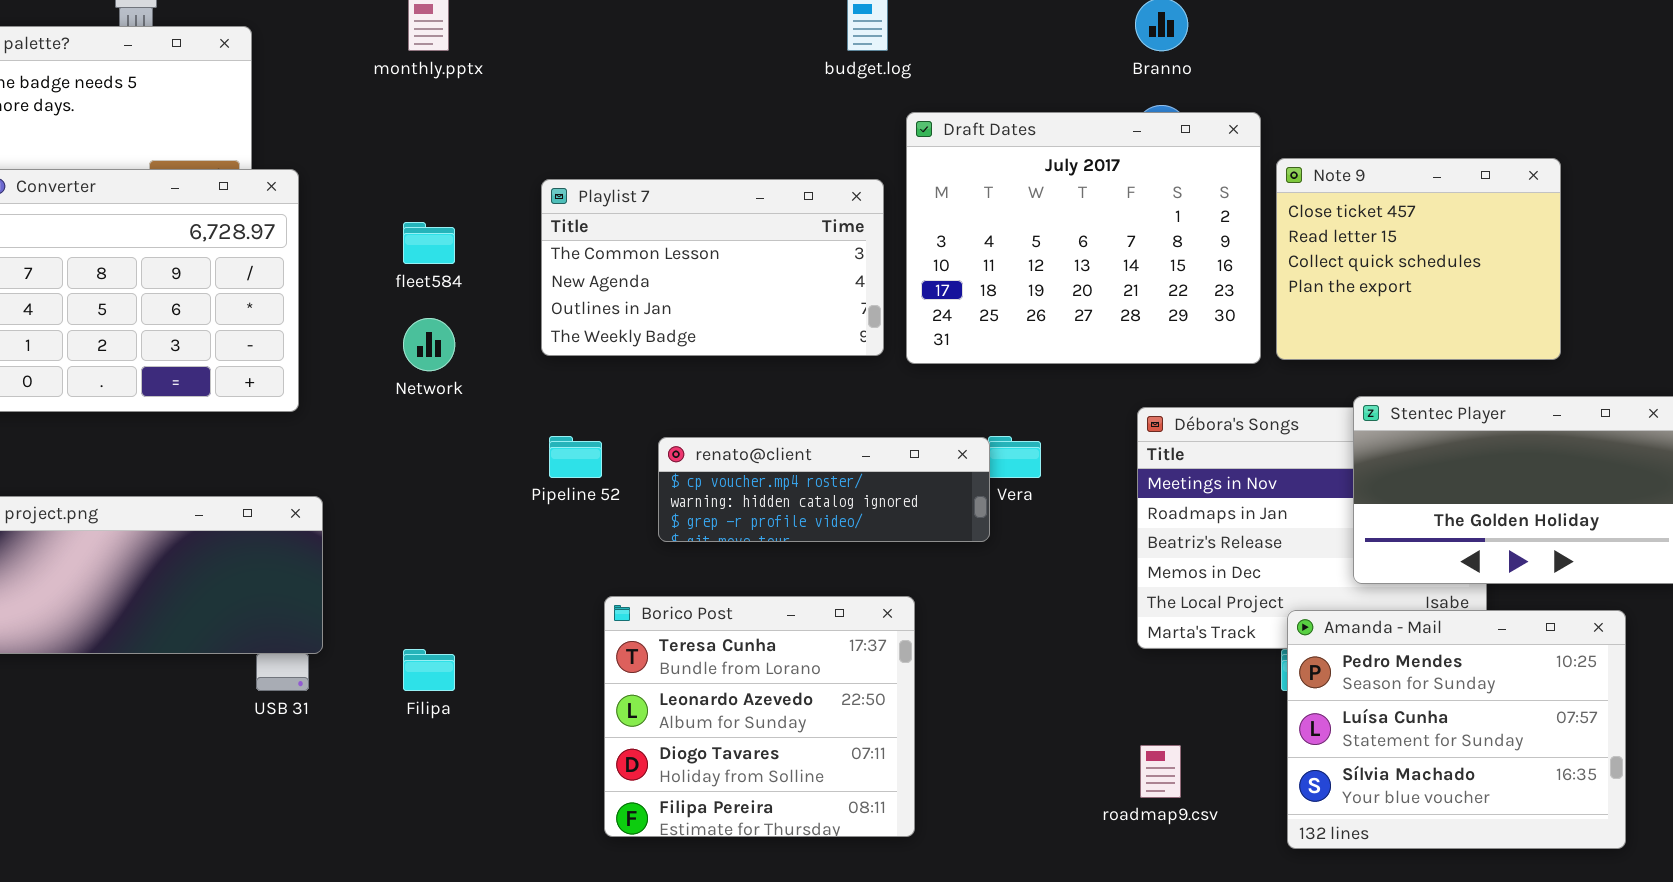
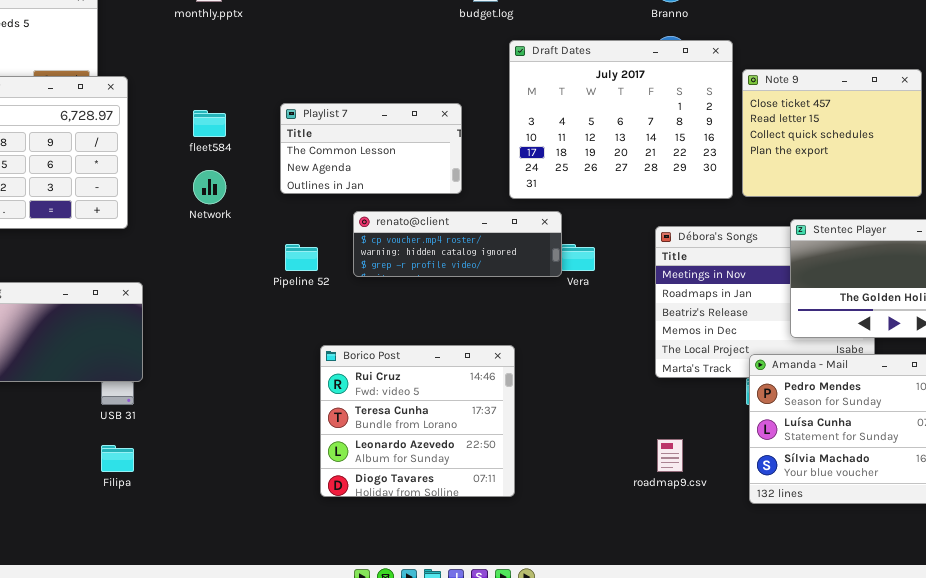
Playlist 7: [541,179,884,356] -> [280,103,462,194], resized
renato@client: [658,437,990,542] -> [353,211,562,277], moved
Borico Post: [604,596,915,837] -> [320,345,515,497], scrolled up 1 row
Filipa: [403,649,455,691] -> [101,445,134,472], moved

